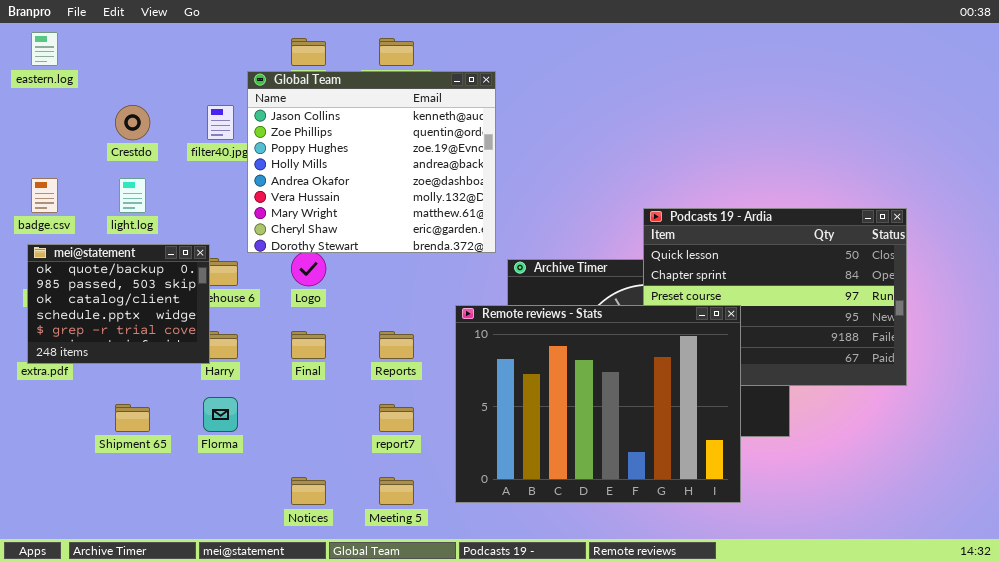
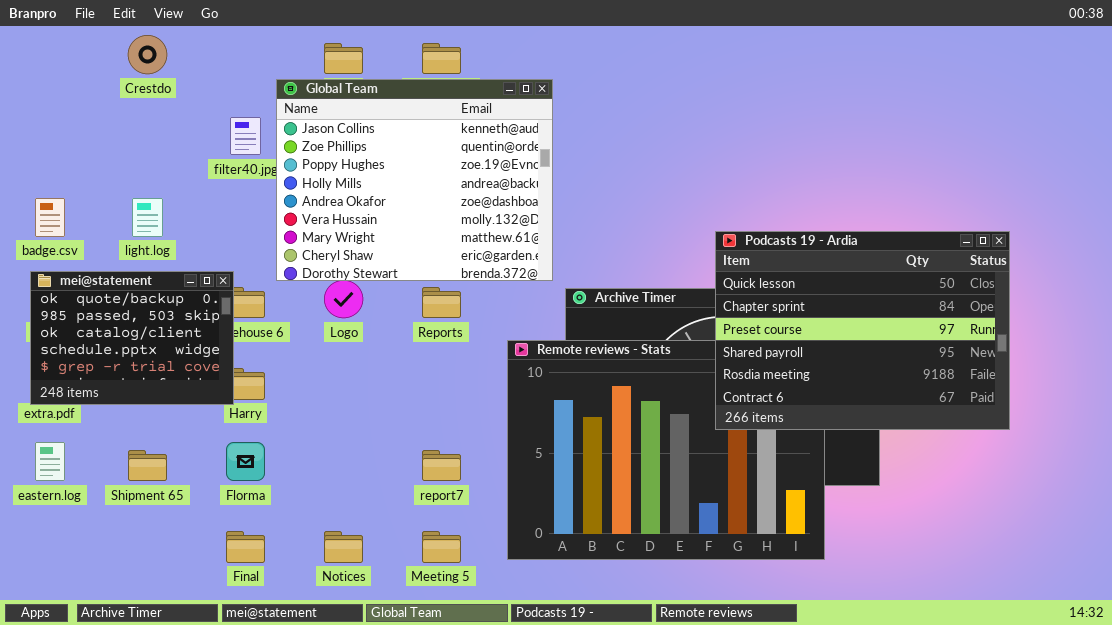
eastern.log: [31,32,58,66] -> [35,442,65,481], moved
Crestdo: [115,105,150,140] -> [128,35,167,74], moved
Podcasts 19 - Ardia: [643,208,907,386] -> [715,231,1010,430], raised
Final: [291,331,326,359] -> [226,531,265,563], moved
Reports: [379,331,414,359] -> [422,287,461,318], moved

